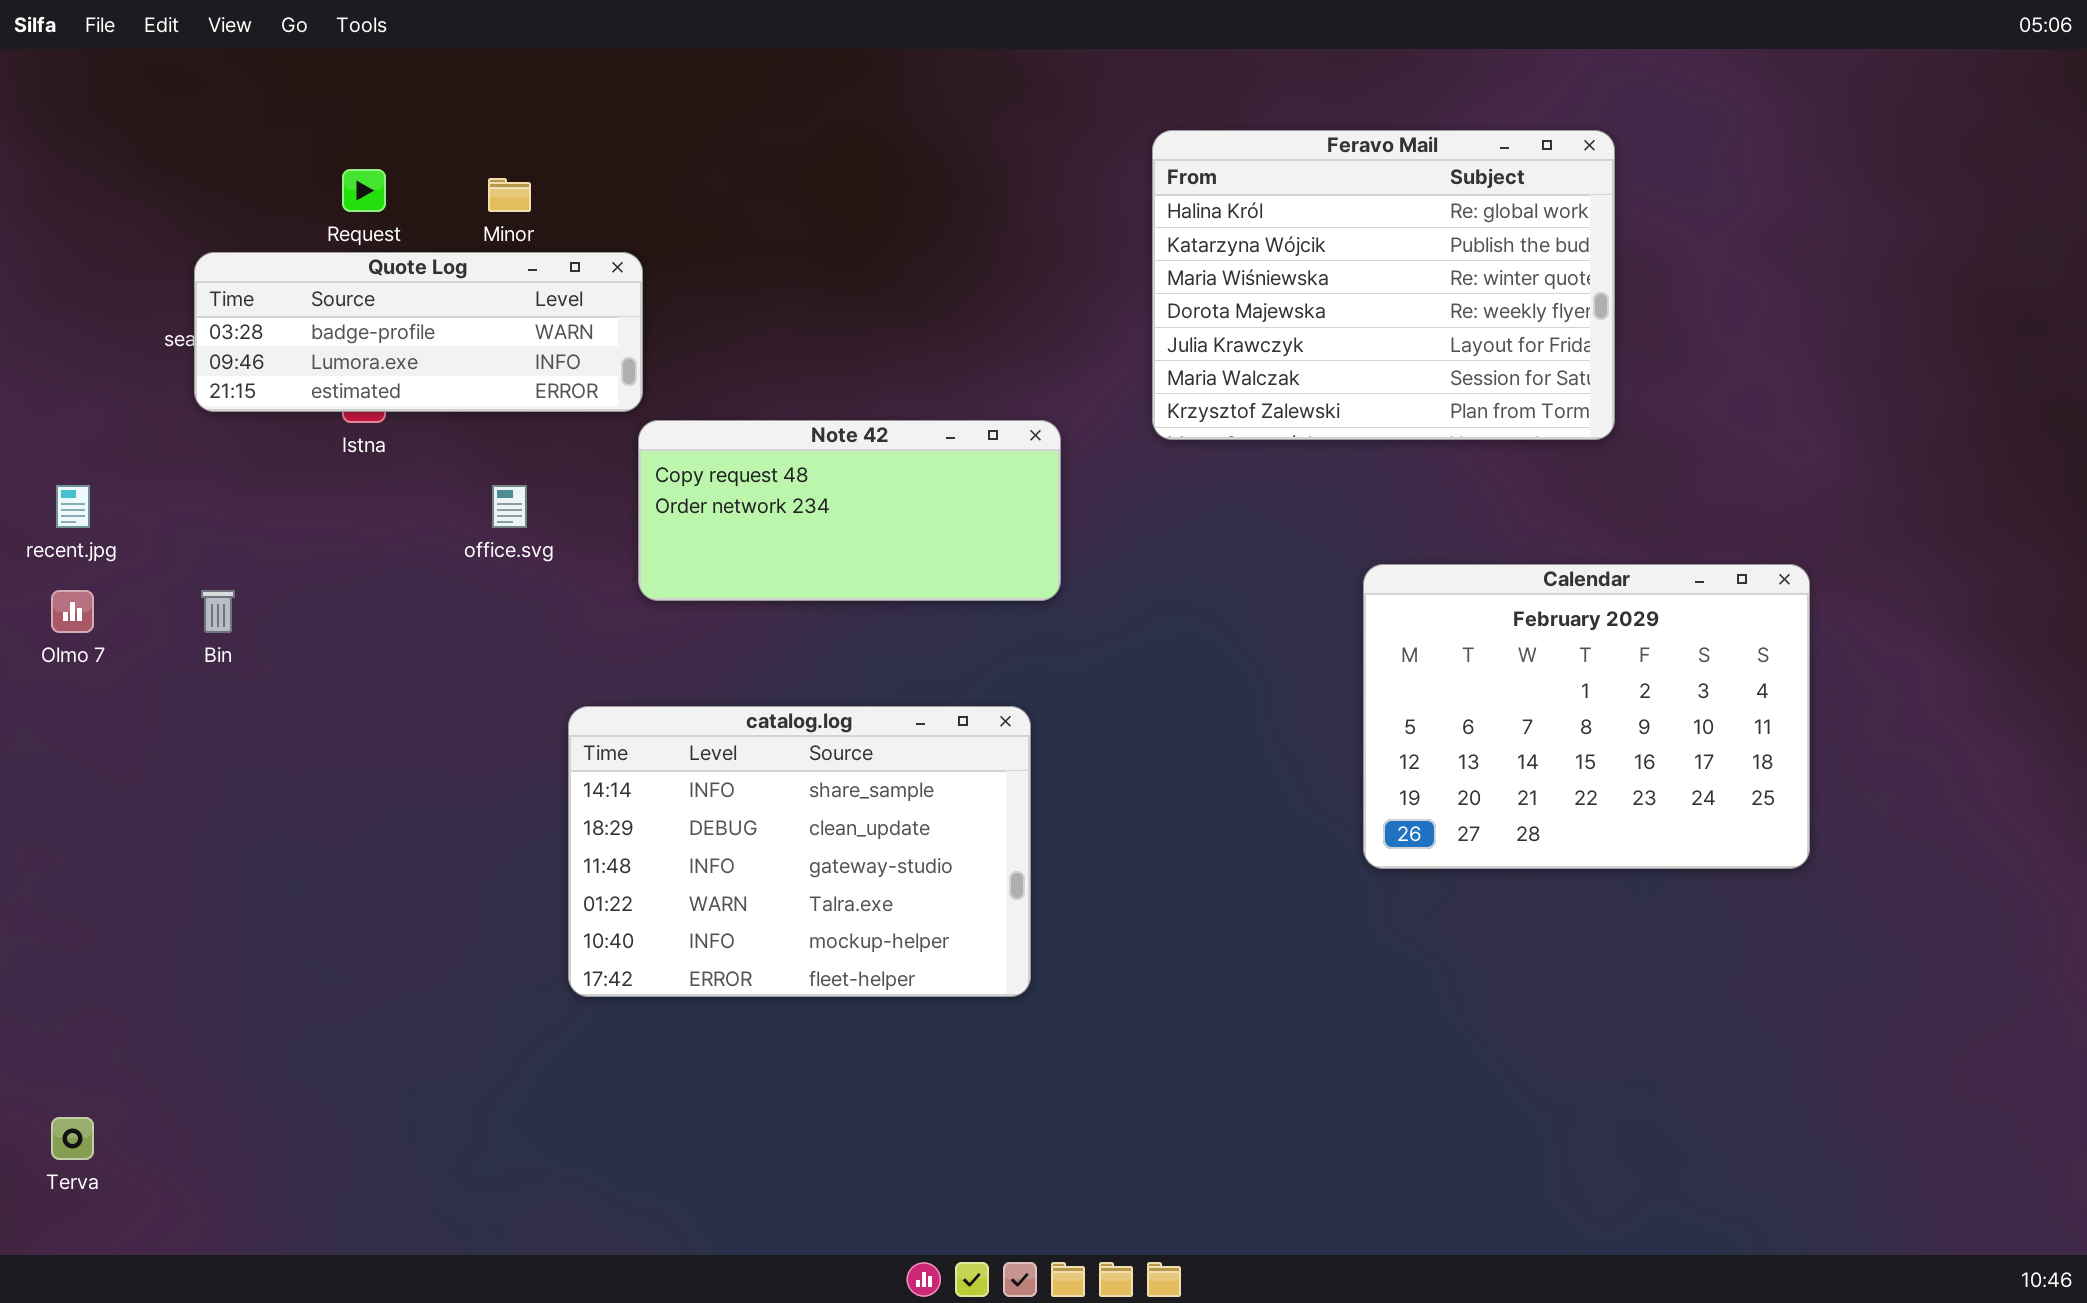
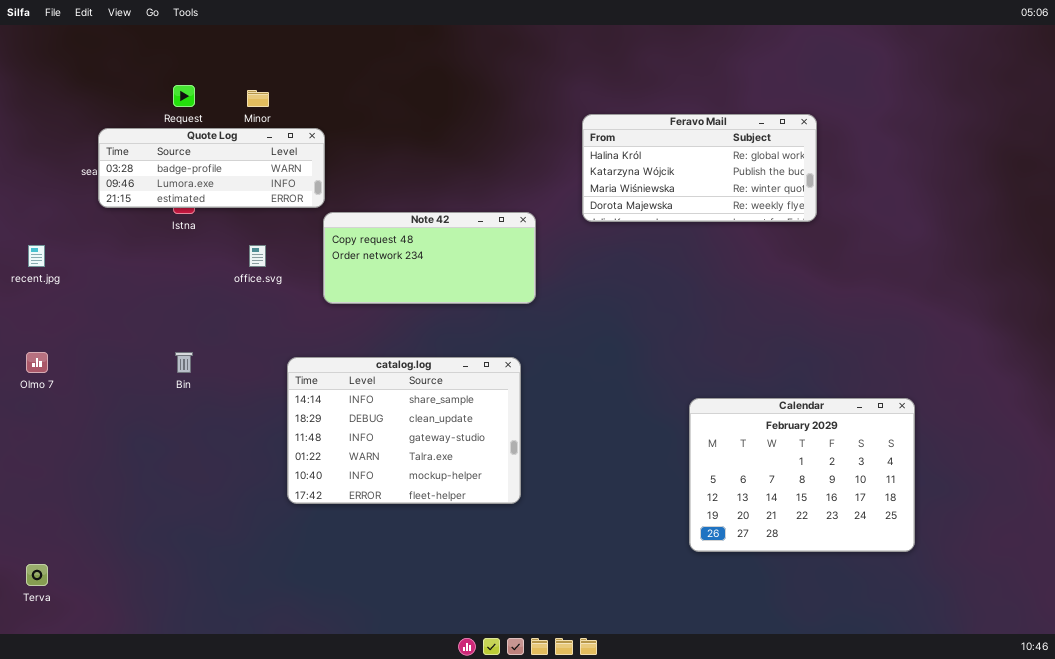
Feravo Mail: [1152,130,1615,440] -> [582,114,817,222], resized
Calendar: [1363,564,1810,869] -> [689,398,915,552], moved
Olmo 7: [51,590,94,633] -> [26,352,48,373], moved
Bin: [201,590,235,633] -> [175,352,193,373], moved

